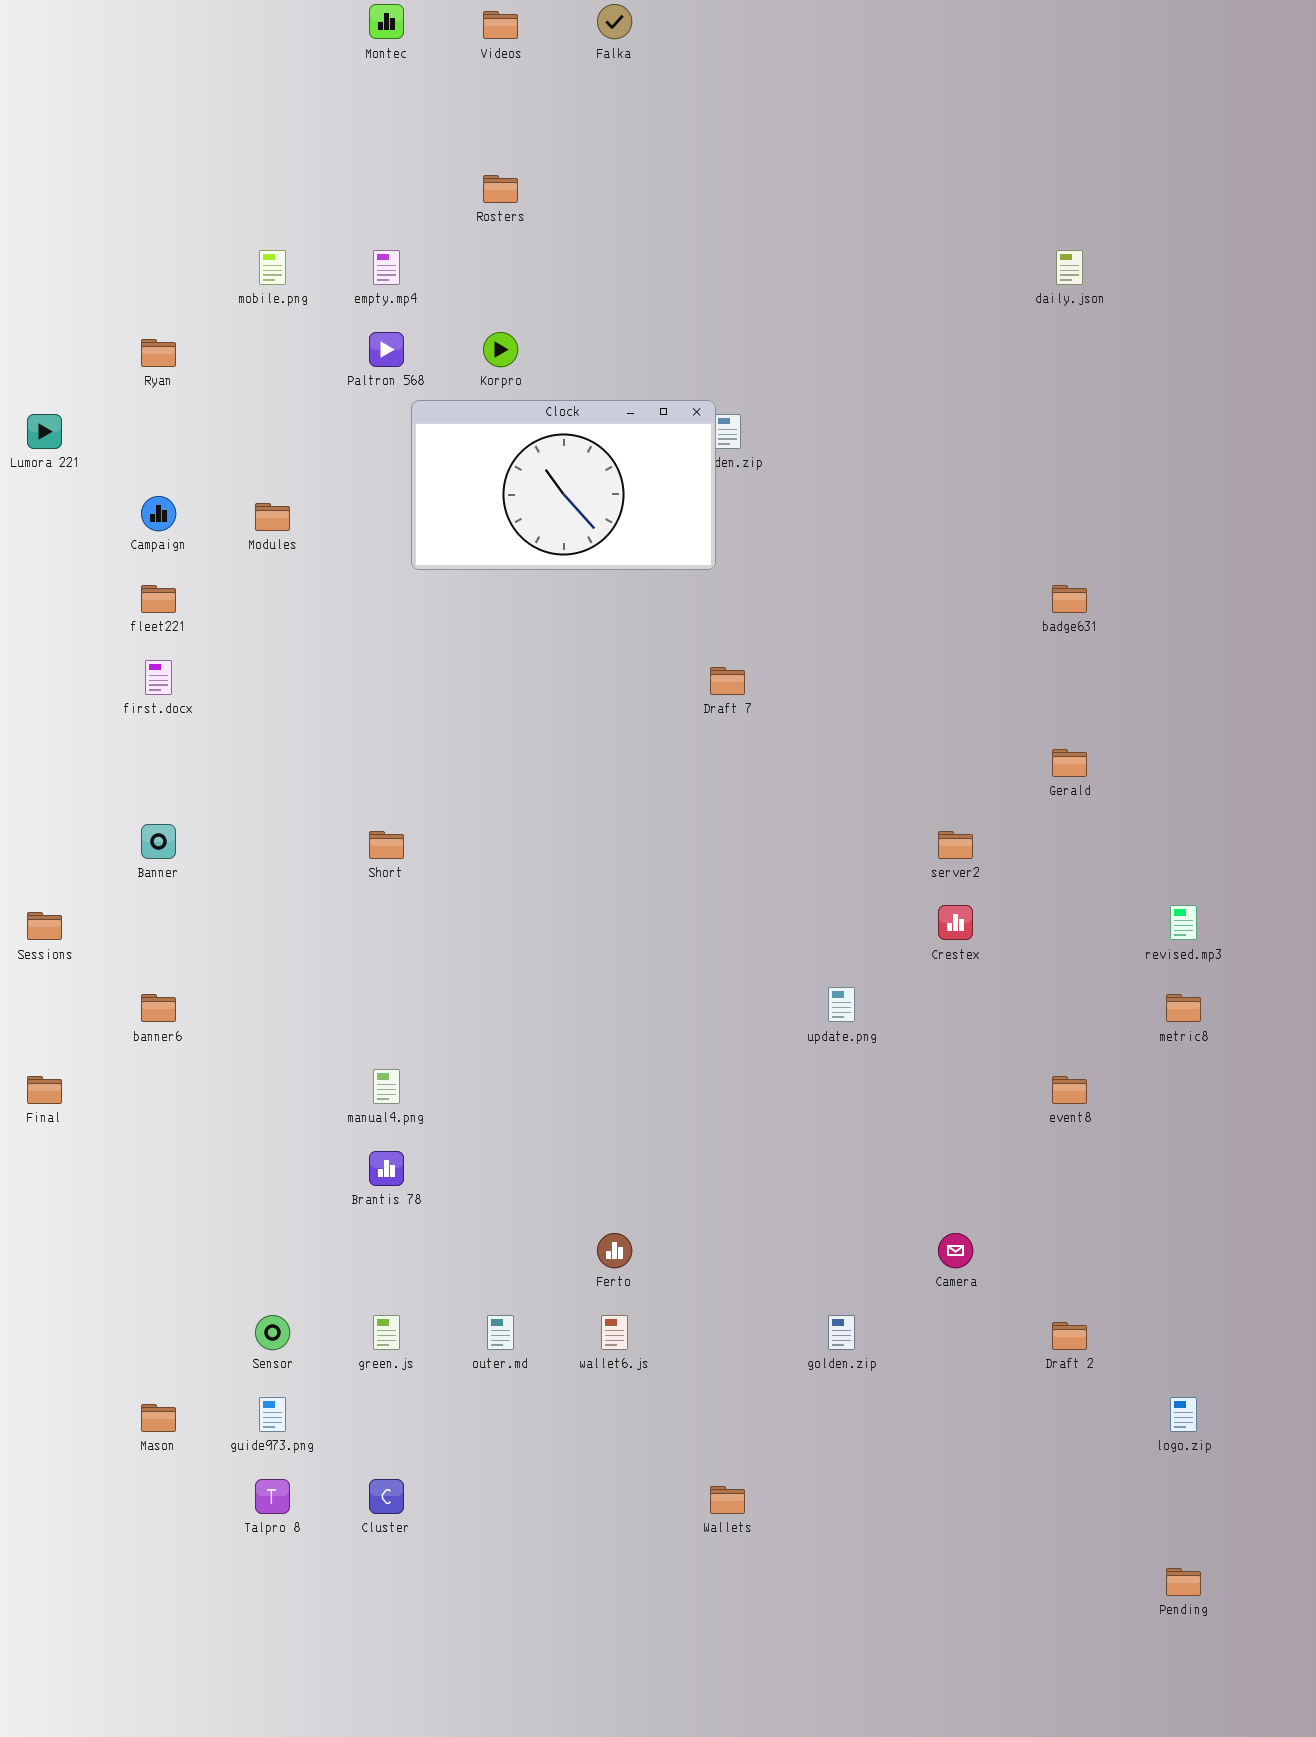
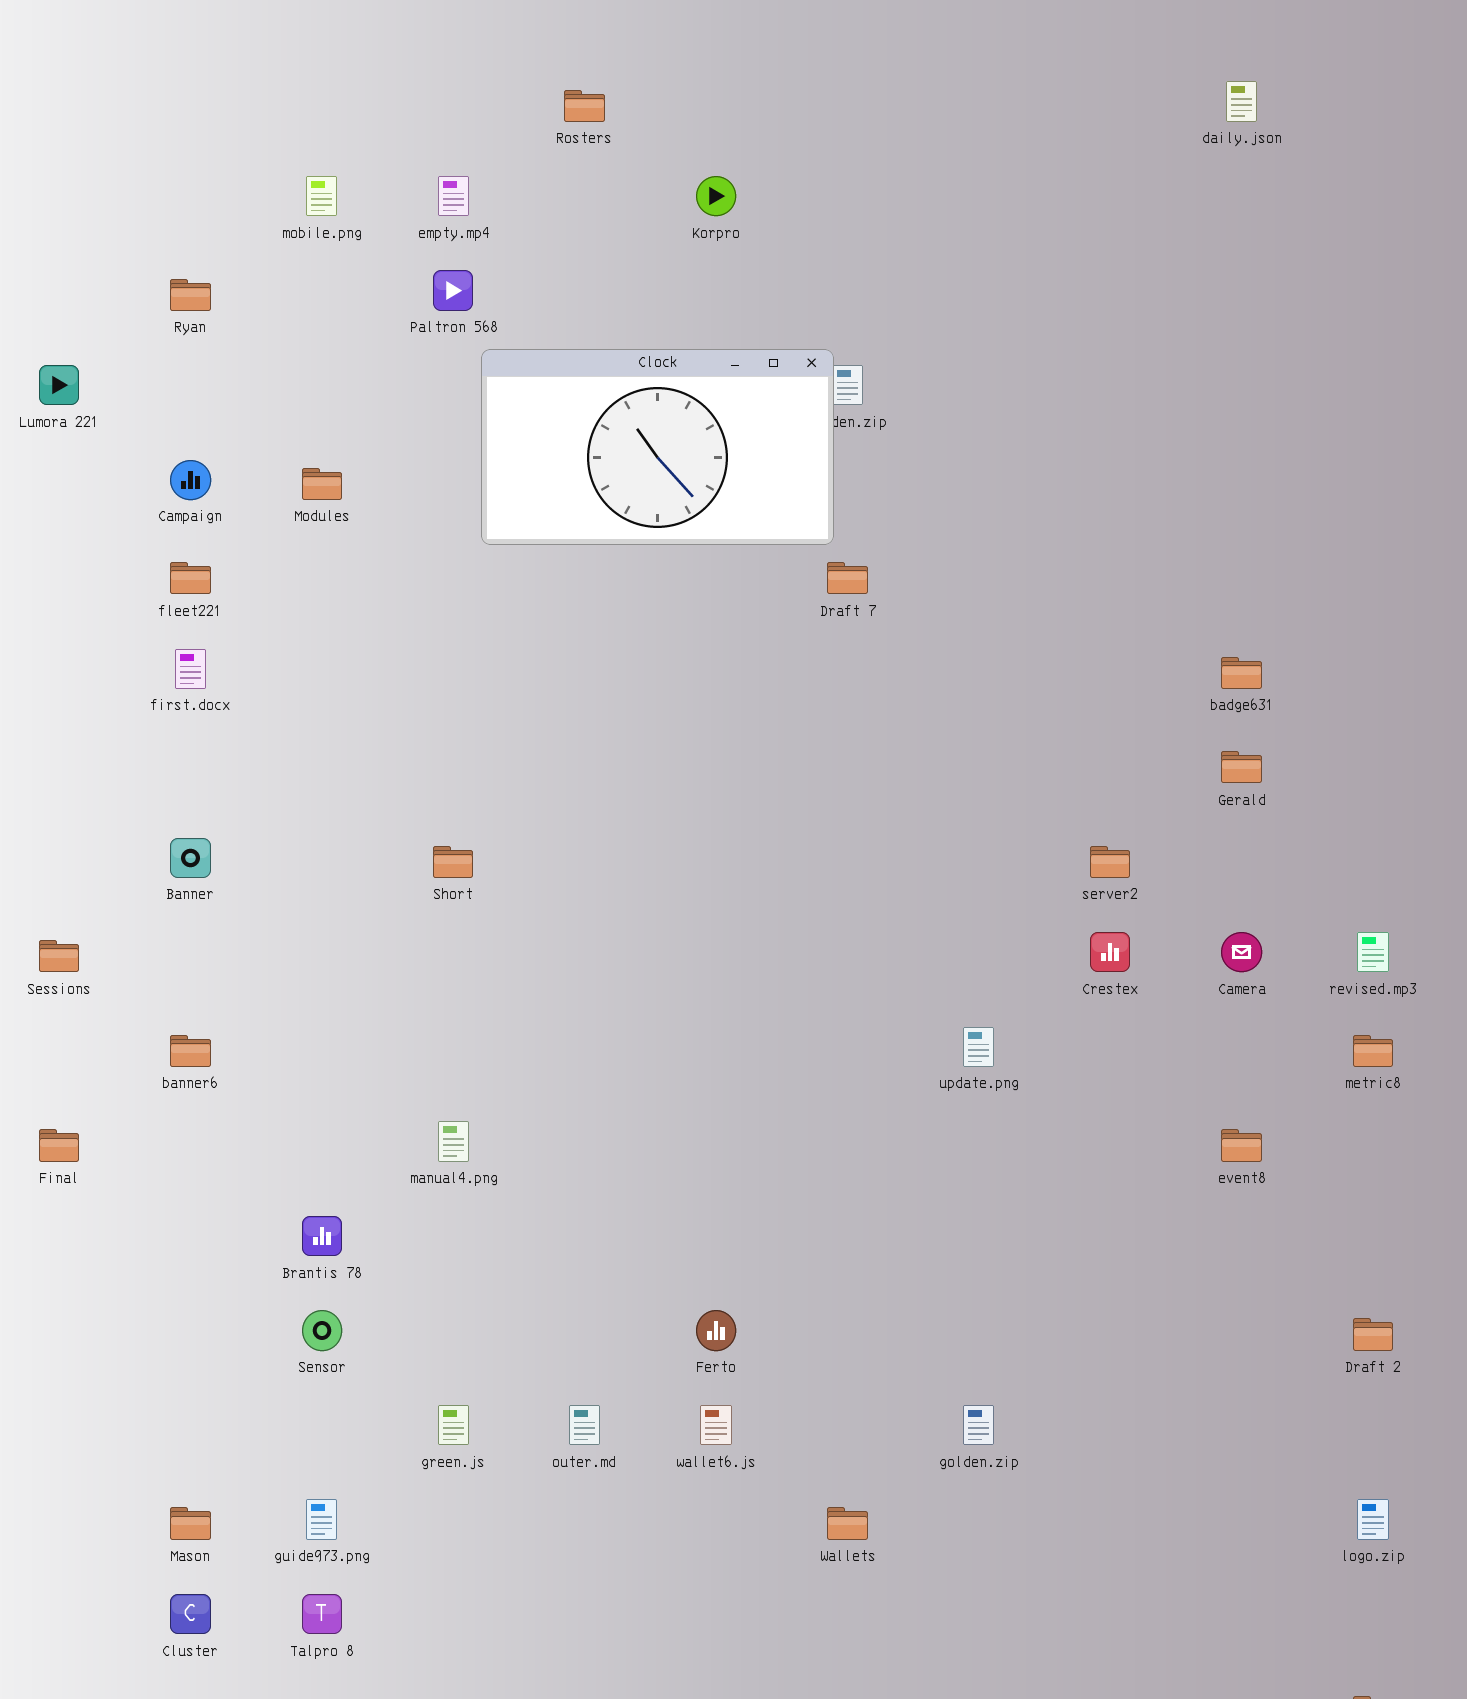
daily.json: [1056,250,1083,285] -> [1226,81,1257,122], moved
Korpro: [483,332,518,367] -> [696,176,736,216], moved
badge631: [1052,585,1087,613] -> [1221,657,1262,689], moved
Draft 7: [710,667,745,695] -> [827,562,868,594], moved
Brantis 78: [369,1151,404,1186] -> [302,1216,342,1256], moved
Camera: [938,1233,973,1268] -> [1221,932,1262,972], moved
Sensor: [255,1315,290,1350] -> [302,1310,342,1351], moved
Draft 2: [1052,1322,1087,1350] -> [1353,1318,1393,1351], moved
Cluster: [369,1479,404,1514] -> [170,1594,211,1634], moved
Wallets: [710,1486,745,1514] -> [827,1507,868,1540], moved

